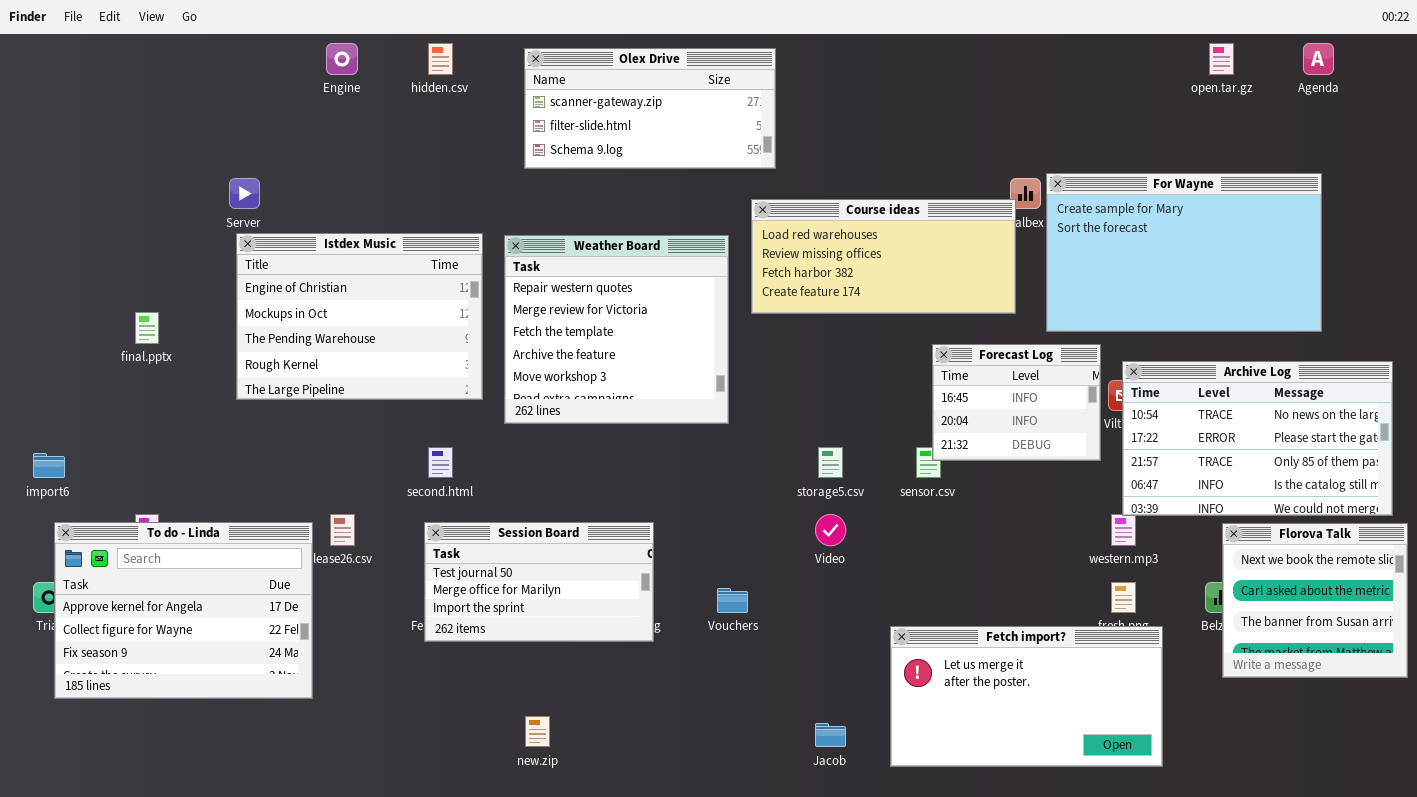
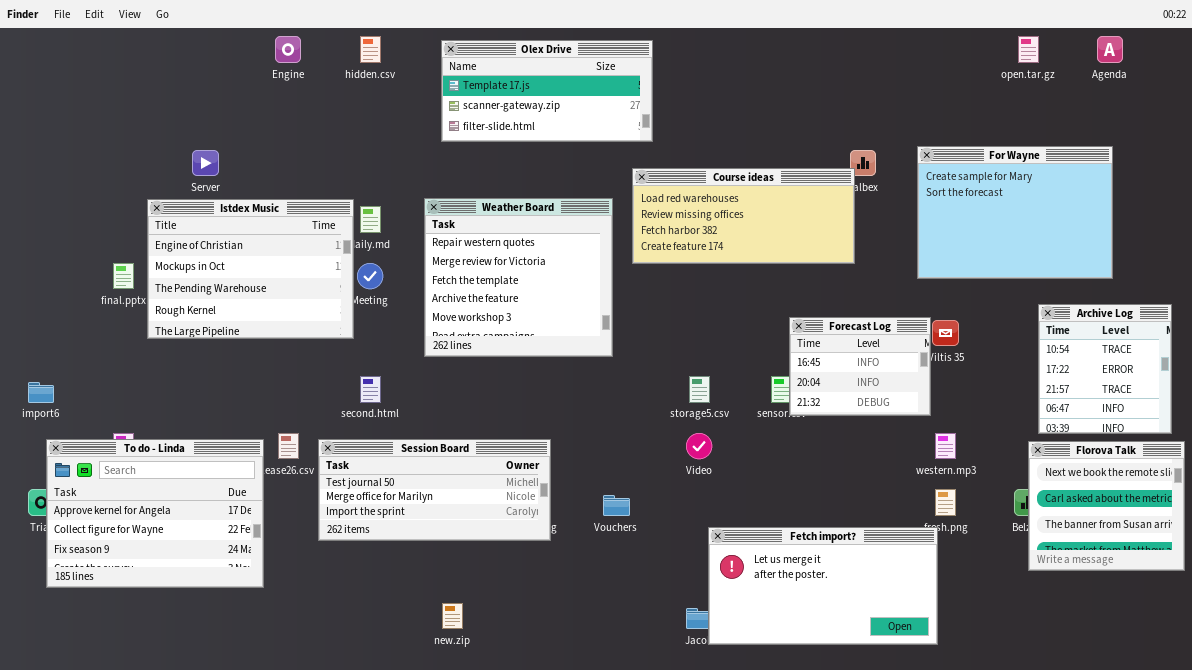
Olex Drive: [524,48,776,169] -> [441,40,653,142], scrolled up 1 row
For Wayne: [1046,173,1322,332] -> [917,146,1113,279], resized
Istdex Music: [236,233,483,400] -> [147,199,354,339], moved
Forecast Log: [932,344,1101,461] -> [789,317,931,416], moved
Archive Log: [1122,361,1393,516] -> [1038,304,1172,434], resized
Session Board: [424,522,654,642] -> [318,439,551,541], resized
Fetch import?: [890,626,1163,767] -> [708,527,938,645], moved

